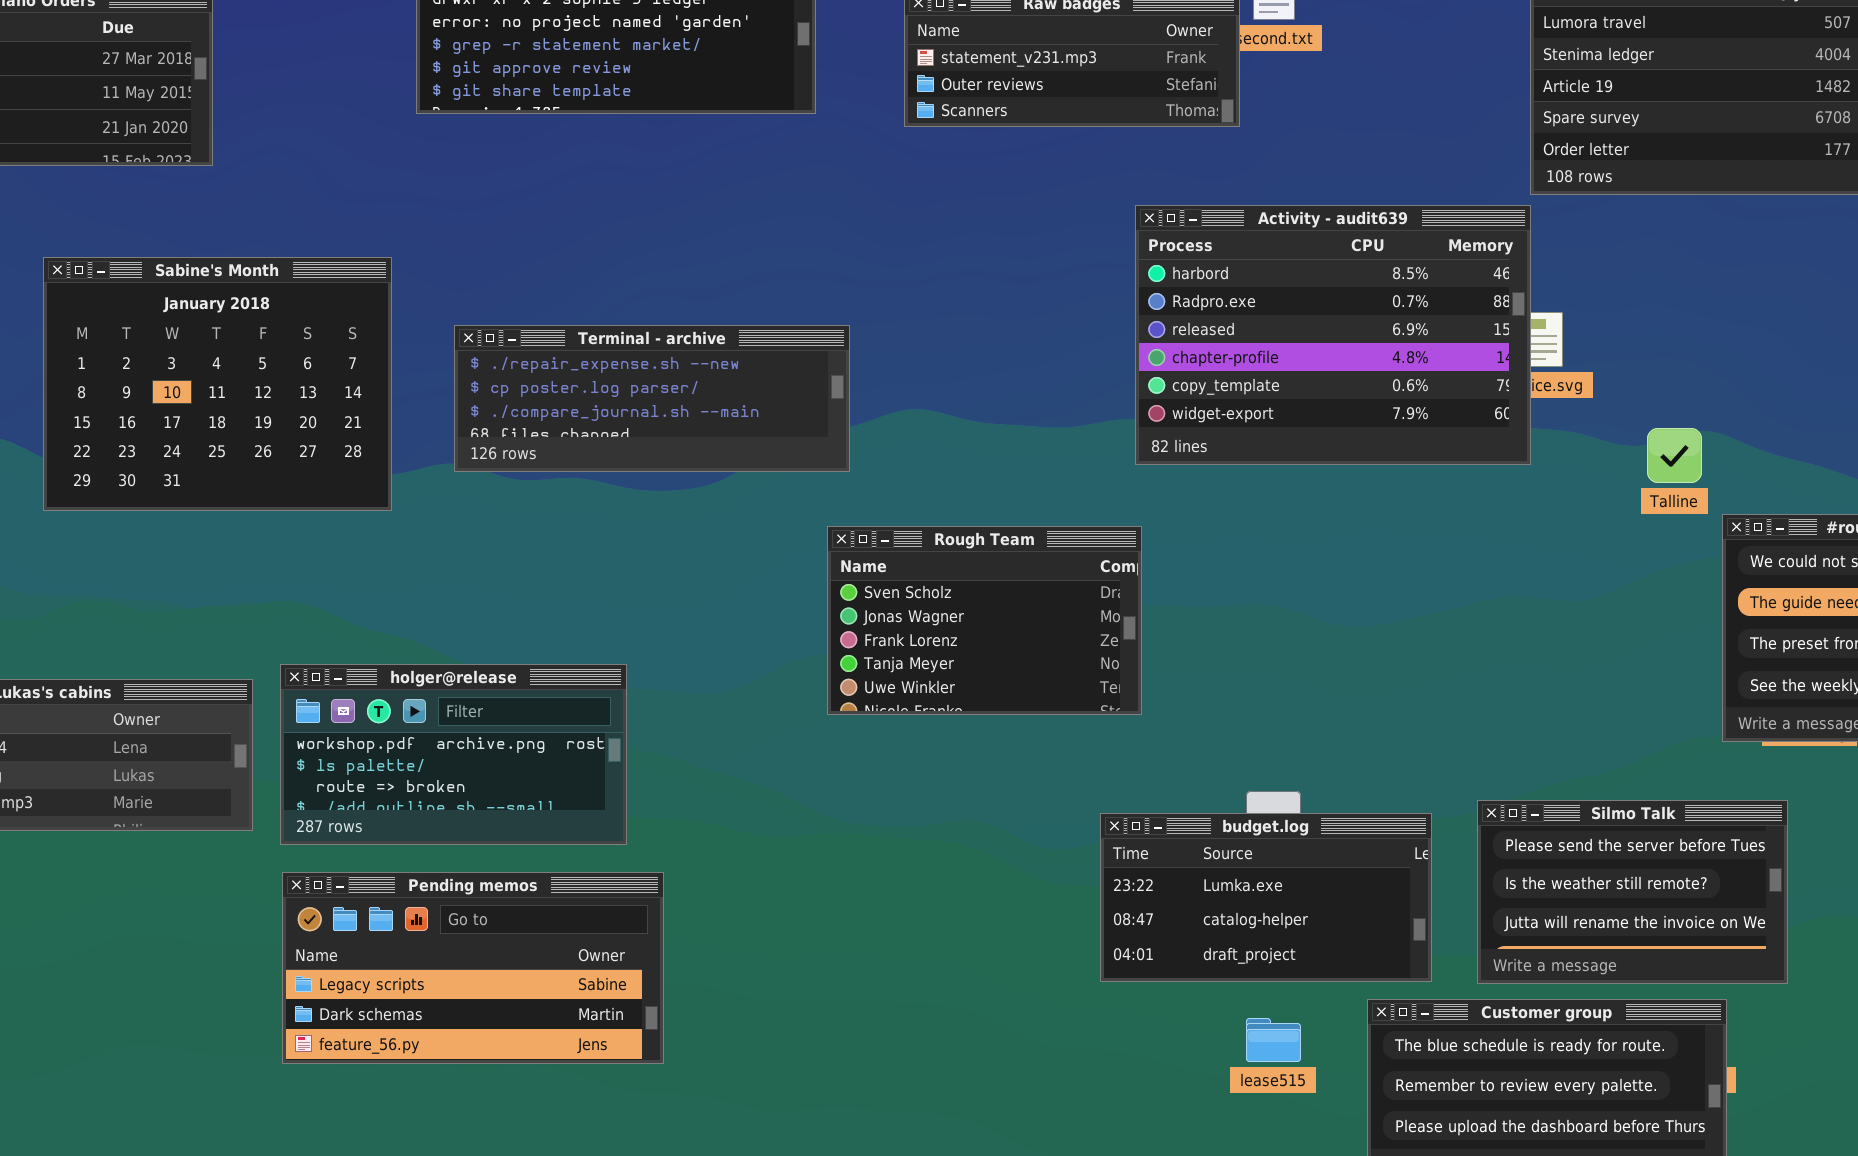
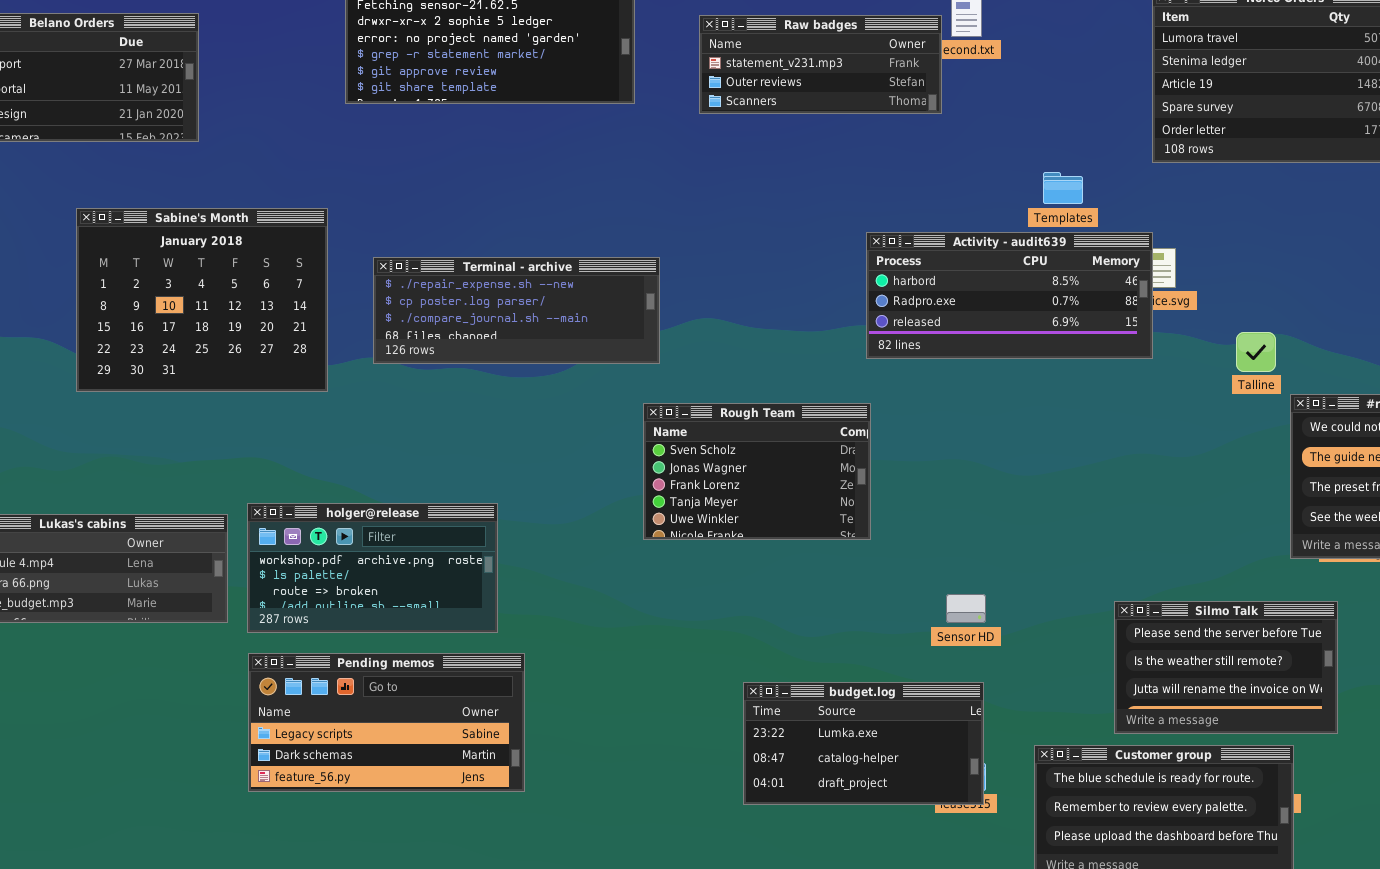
Activity - audit639: [1135,205,1531,465] -> [866,232,1153,359], resized
budget.log: [1100,813,1432,982] -> [743,682,984,805], moved

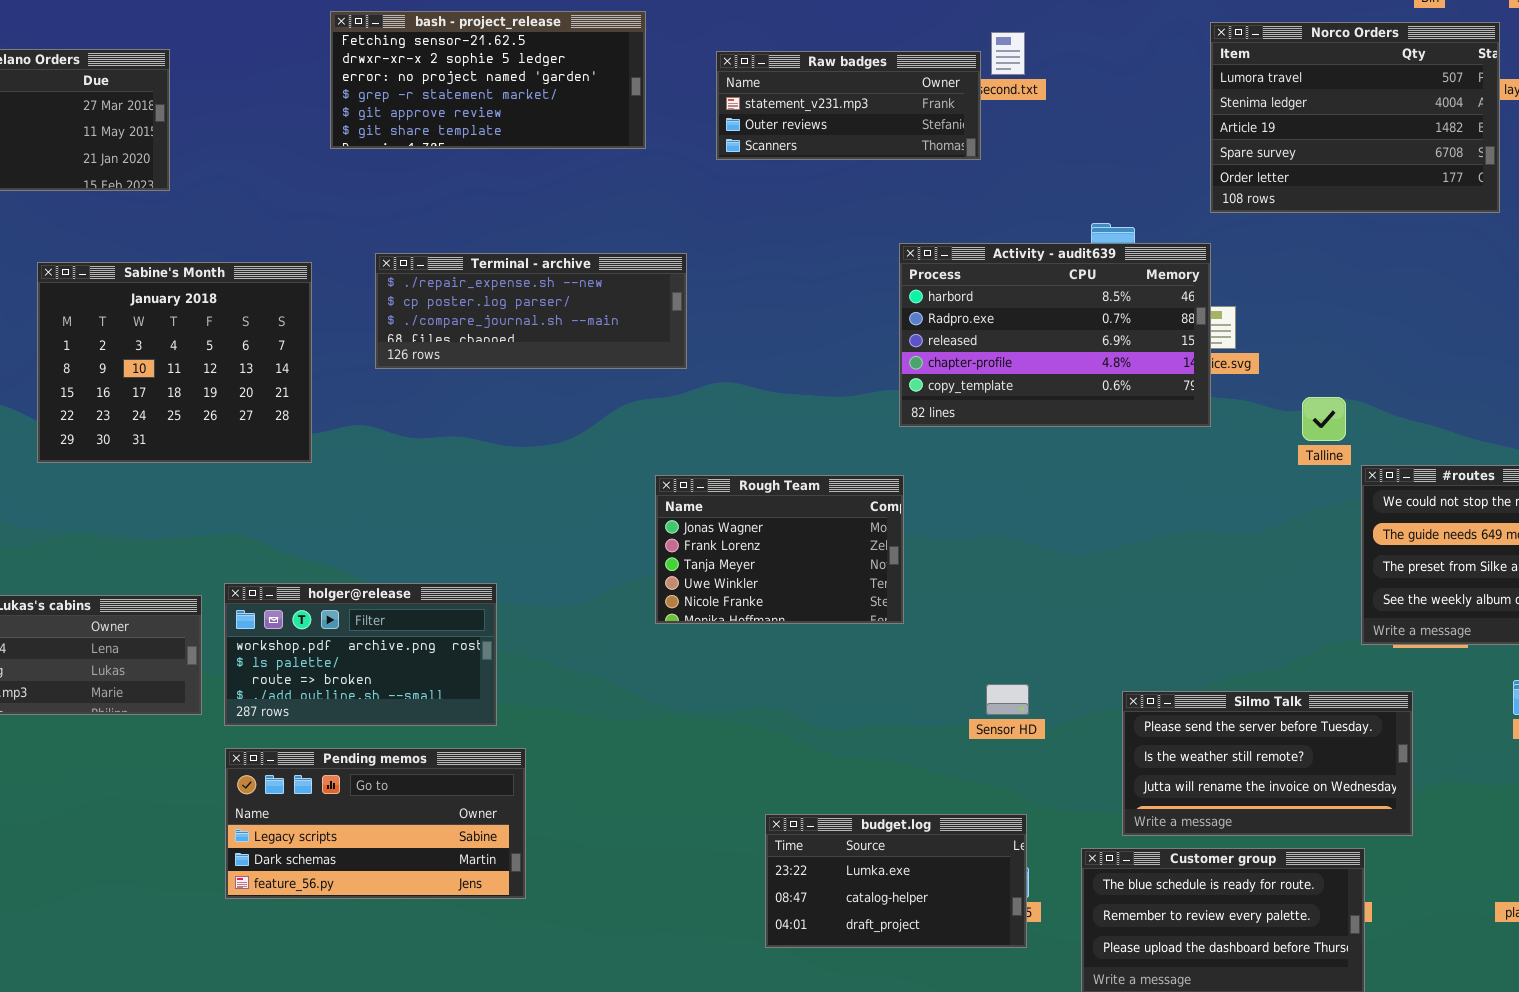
Activity - audit639: [866,232,1153,359] -> [899,243,1211,427], resized
Terminal - archive: [373,257,660,364] -> [375,253,687,369], moved
Rough Team: [643,403,871,540] -> [655,475,904,624], scrolled down 1 row
Silmo Talk: [1114,601,1338,734] -> [1122,691,1413,836], resized
budget.log: [743,682,984,805] -> [765,814,1027,948], moved

